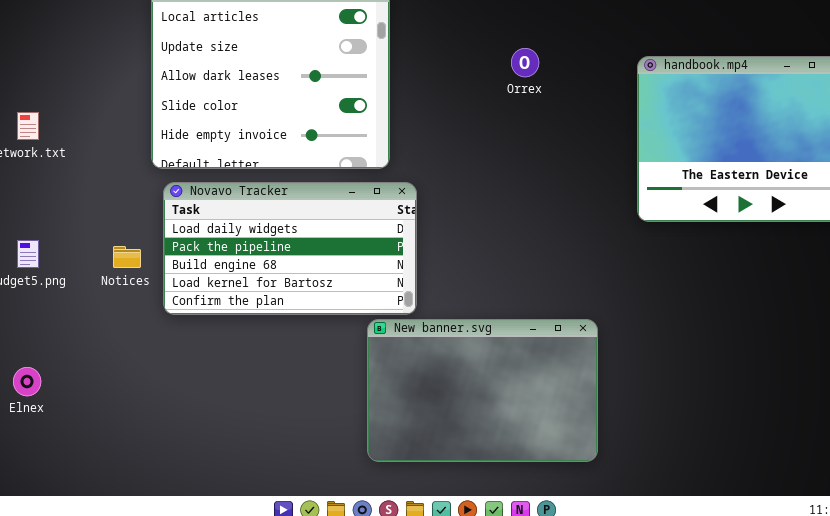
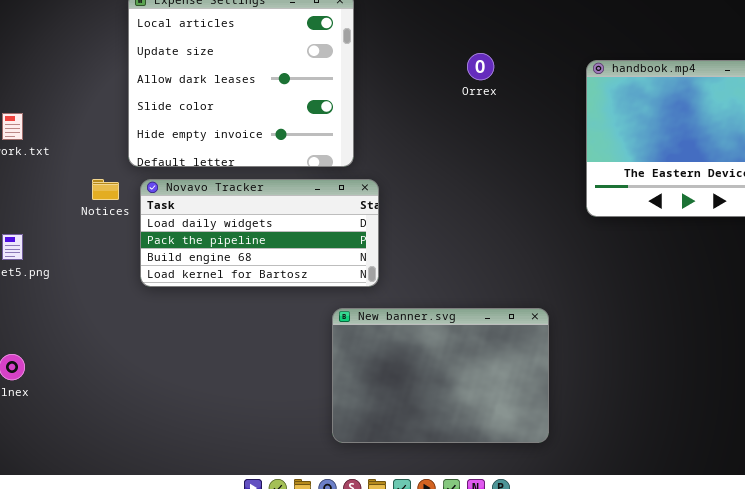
Novavo Tracker: [163,182,417,315] -> [140,179,379,287], resized
Notices: [113,246,141,268] -> [92,179,119,200], moved

